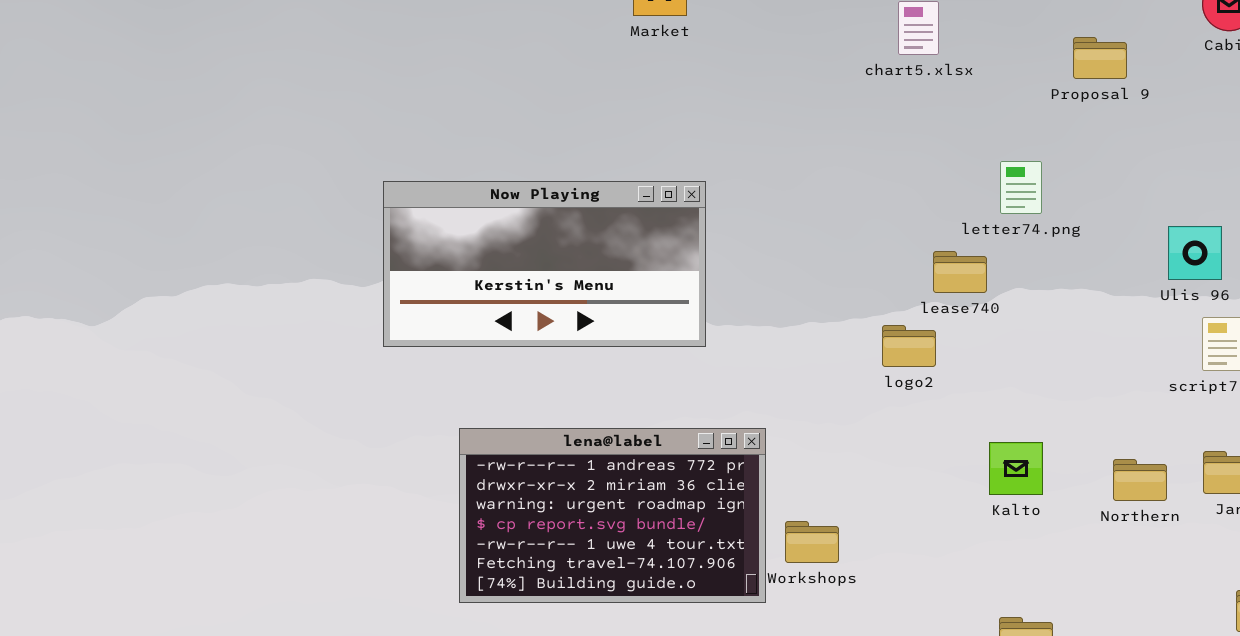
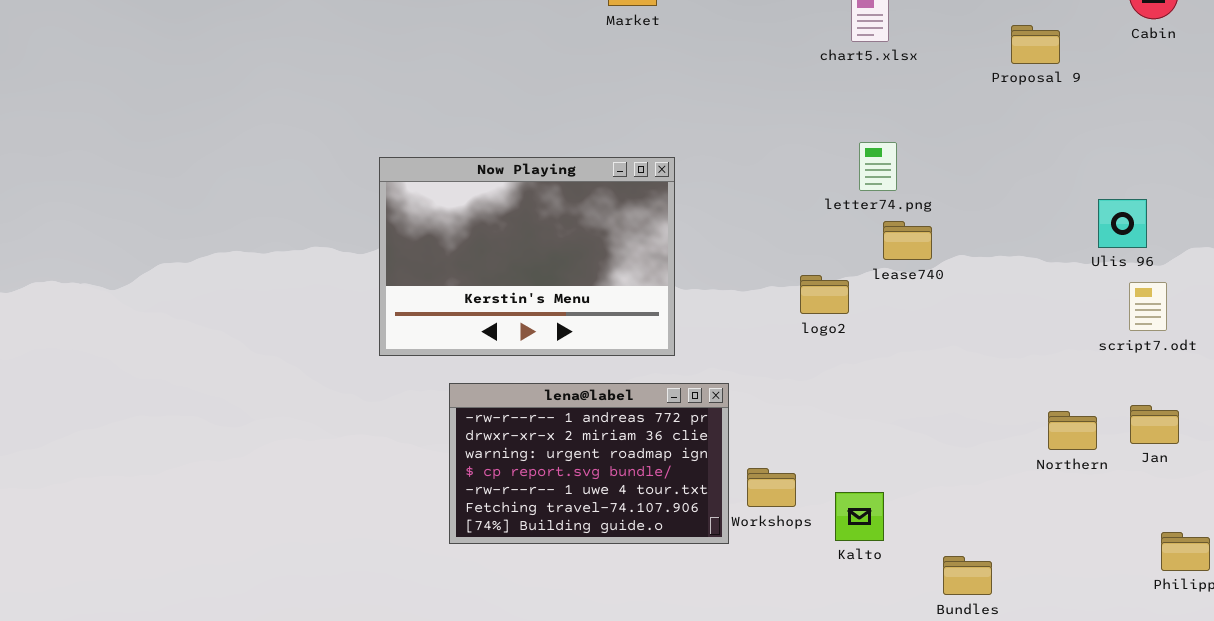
letter74.png: [1000,161,1042,214] -> [859,142,897,191], moved
Now Playing: [383,181,706,347] -> [379,157,675,356], resized
logo2: [882,325,936,367] -> [800,275,849,314], moved
Kalto: [989,442,1043,495] -> [835,492,884,541], moved

